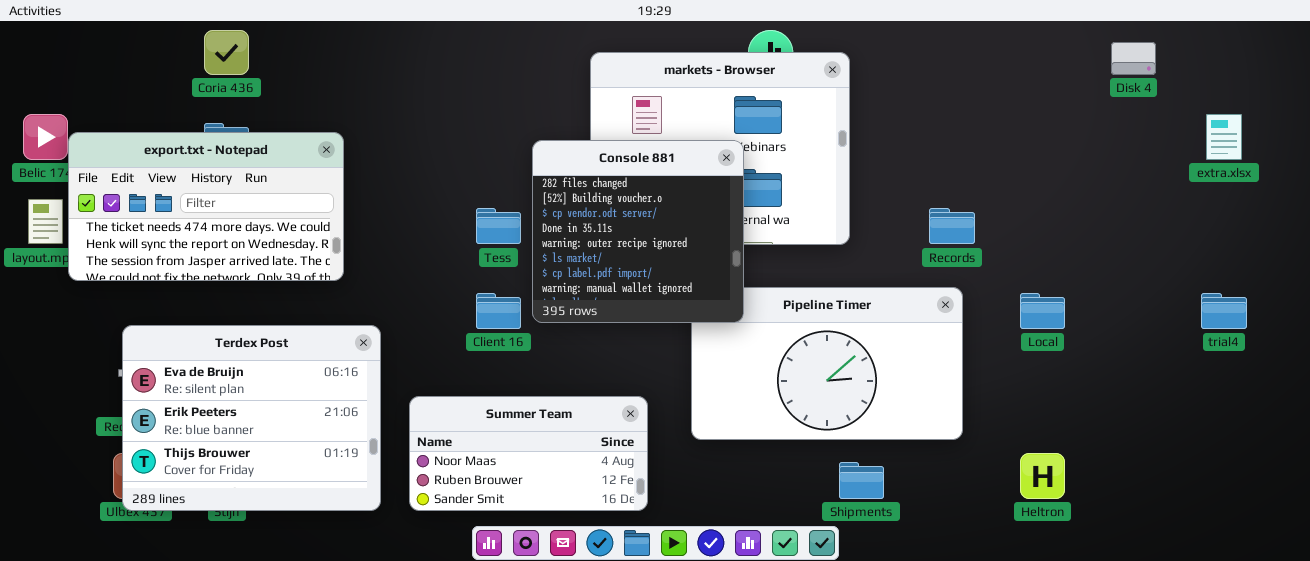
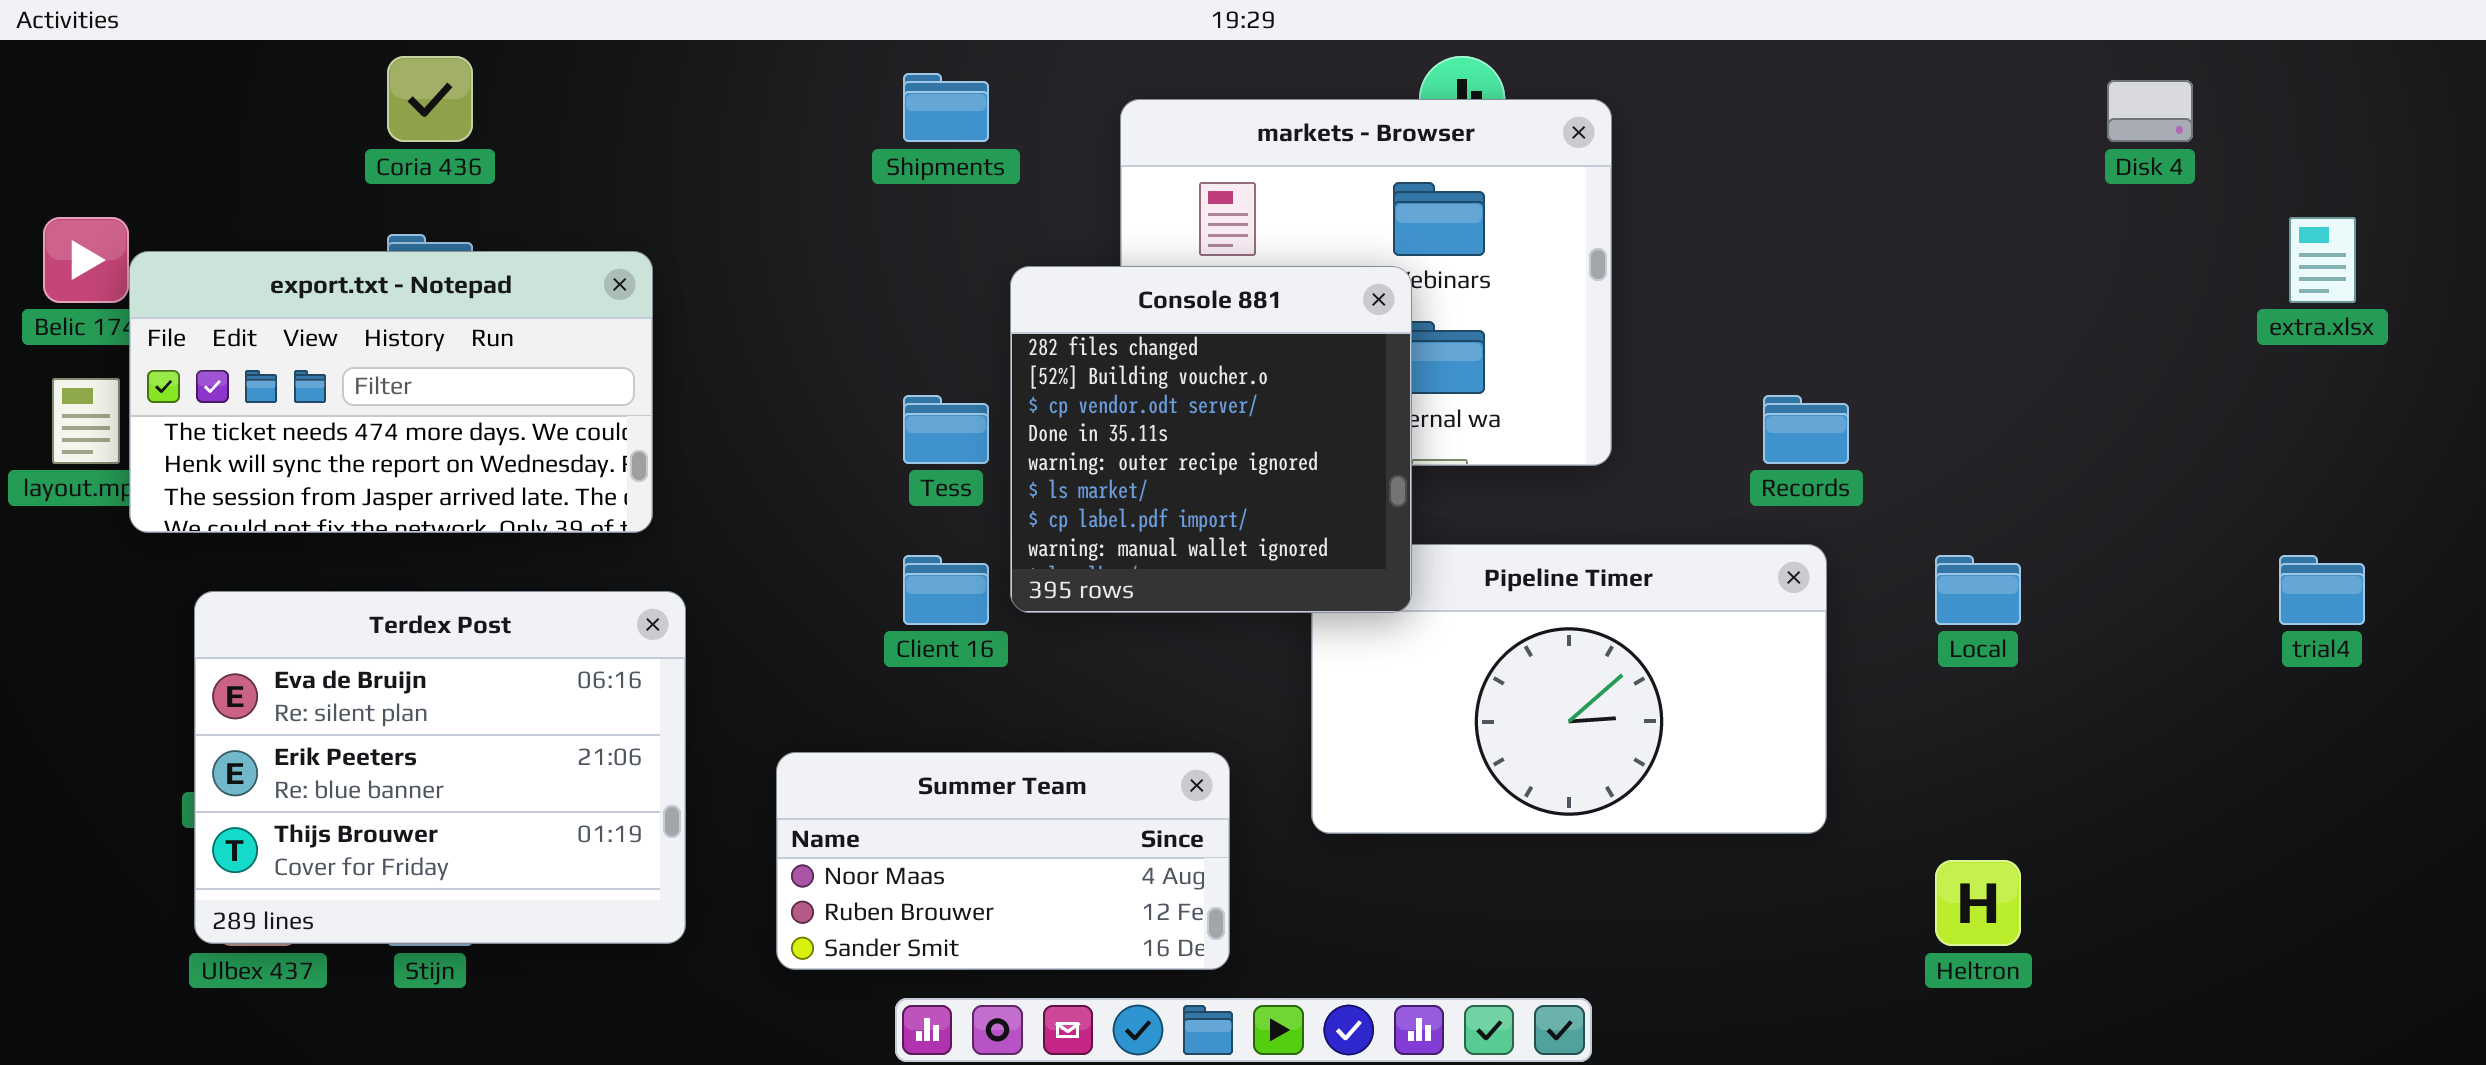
Terdex Post: [122,325,381,511] -> [194,591,686,944], moved
Shipments: [839,462,884,499] -> [903,73,989,142], moved

